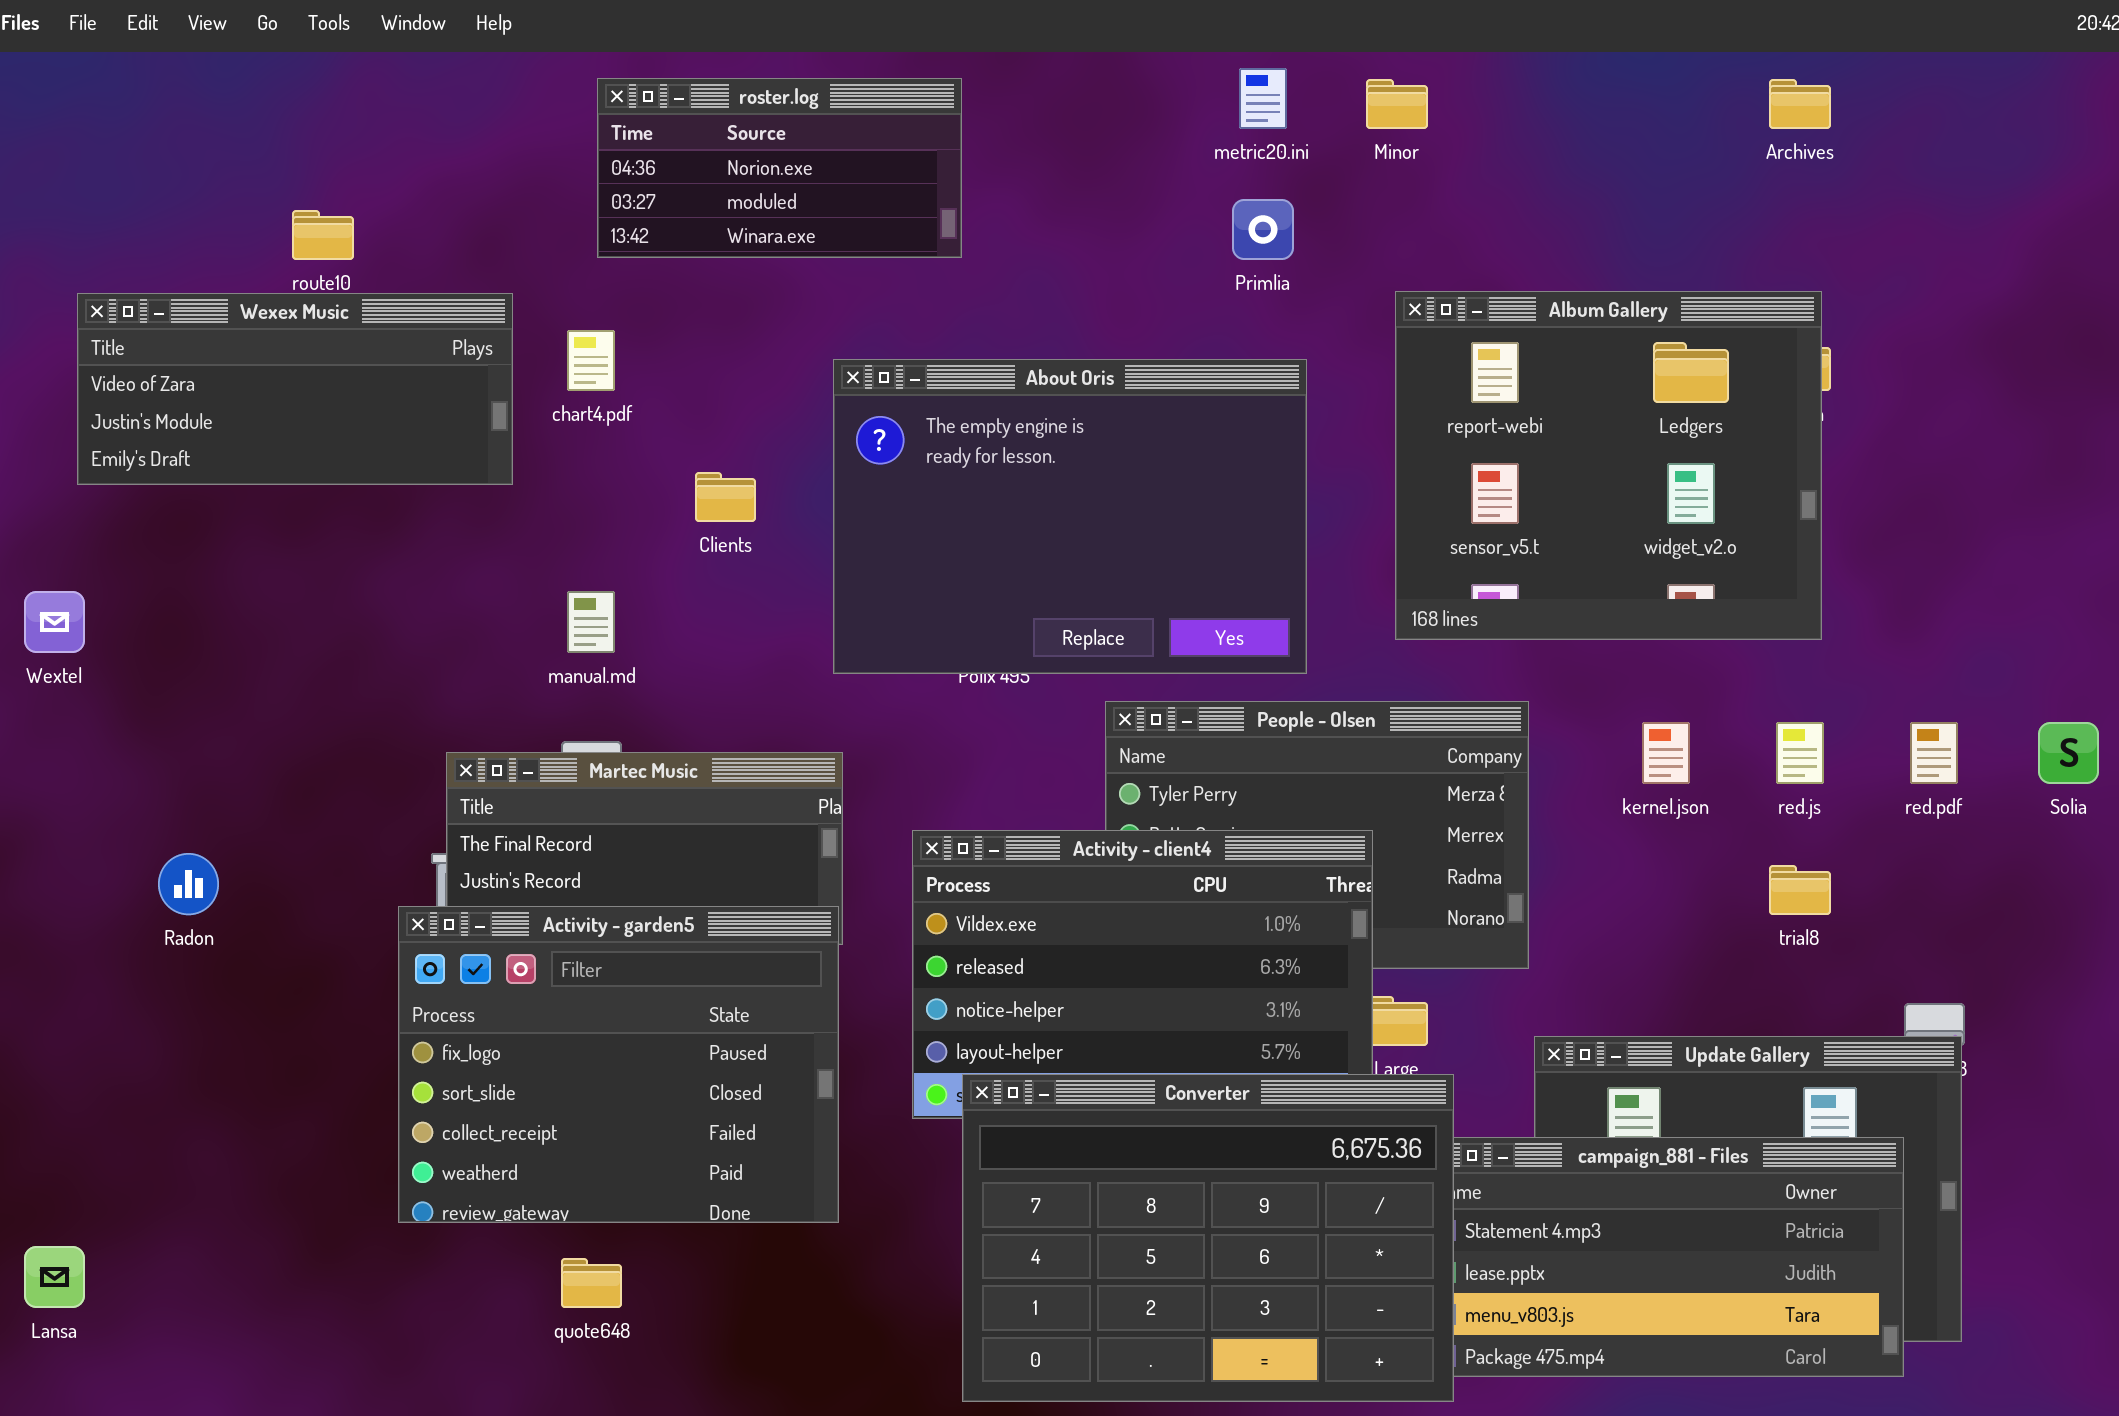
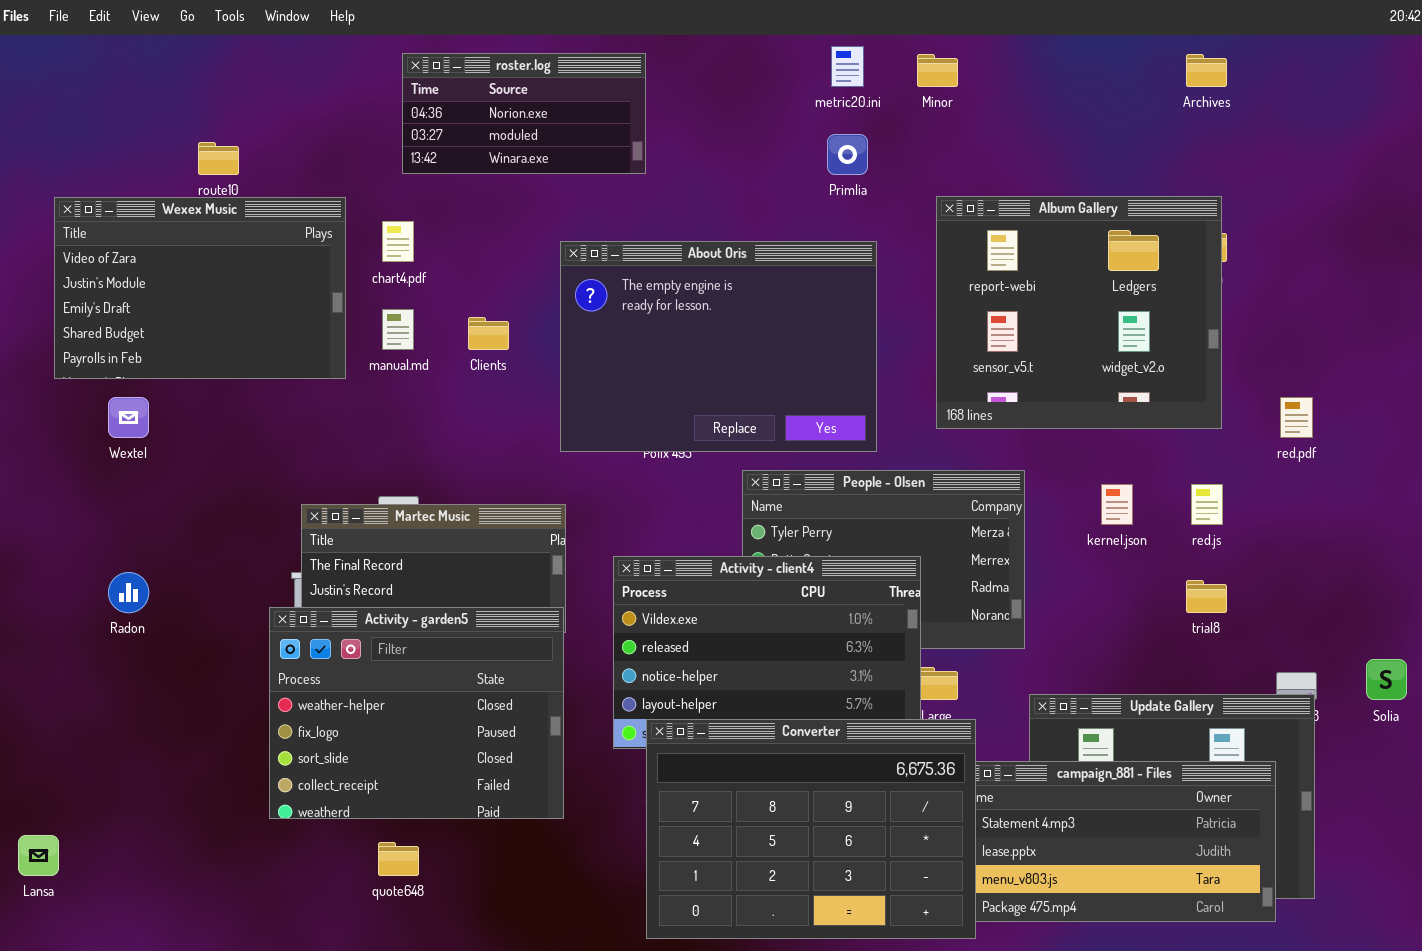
Wexex Music: [77,293,513,485] -> [54,197,346,379], resized
Wextel: [24,591,85,653] -> [108,397,149,438], moved
manual.md: [567,591,615,653] -> [382,309,414,350], moved
red.pdf: [1910,722,1958,784] -> [1280,397,1313,438], moved
Solia: [2038,722,2099,784] -> [1366,659,1407,700], moved
Activity - garden5: [398,906,839,1223] -> [269,607,564,819], scrolled up 1 row

